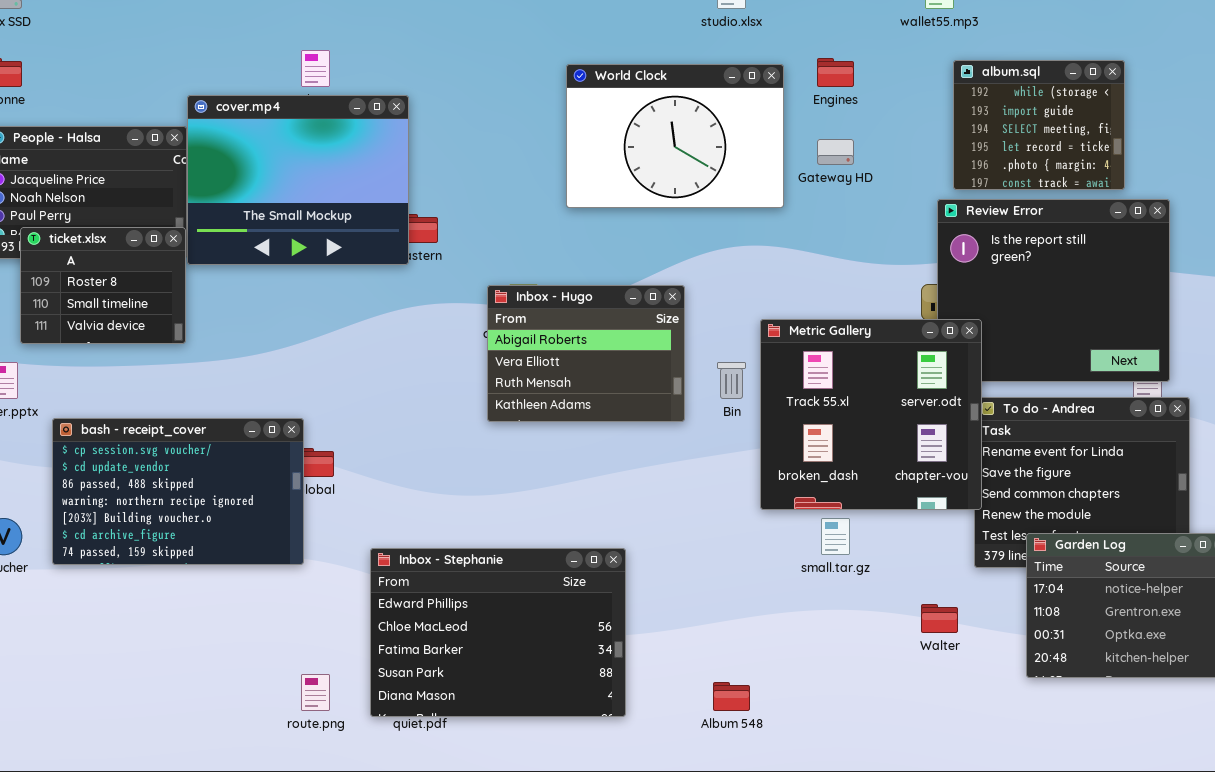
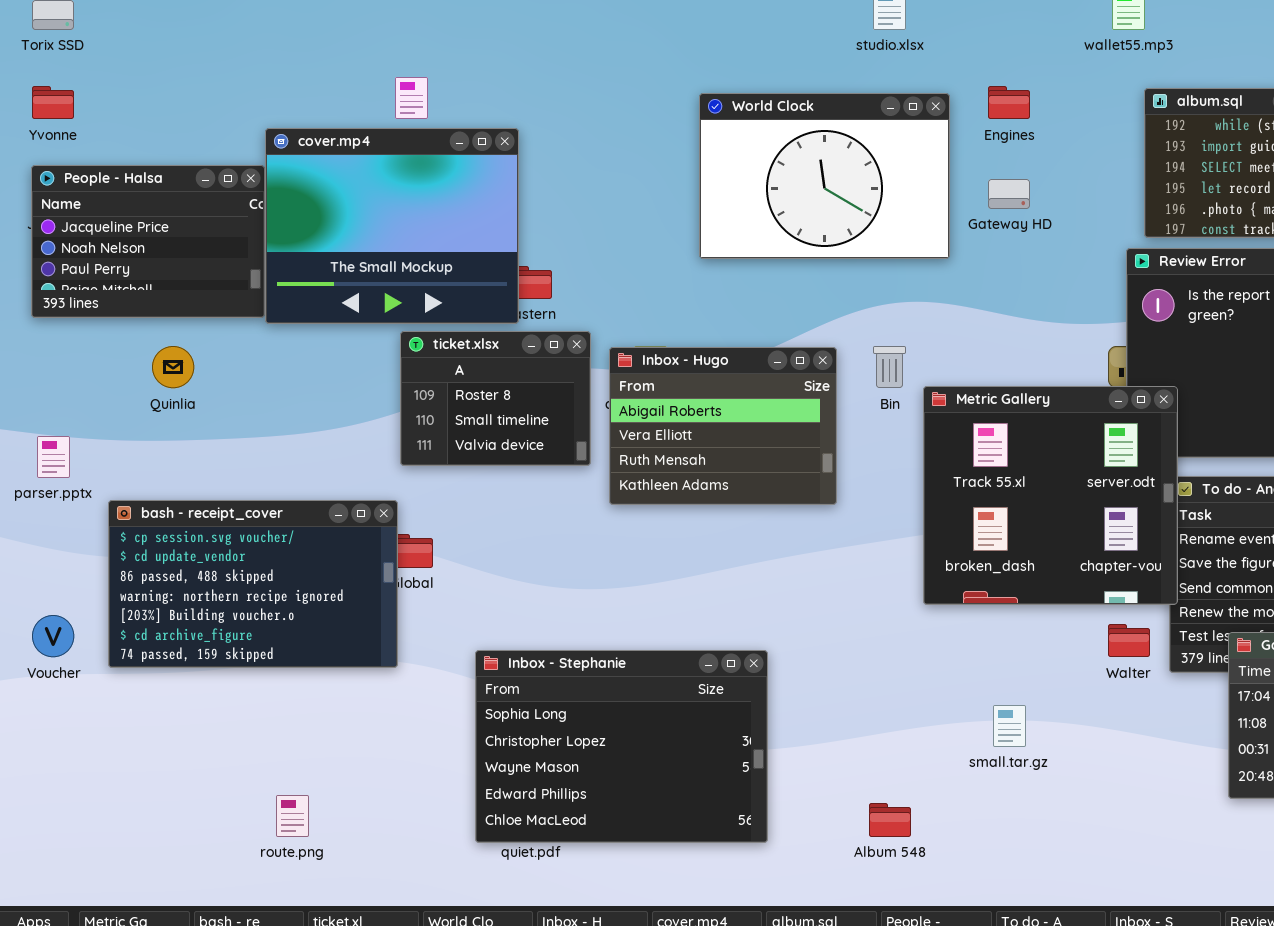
ticket.xlsx: [20,227,186,344] -> [400,331,591,466], moved
Bin: [717,362,746,399] -> [873,346,906,388], moved
small.tar.gz: [821,518,850,555] -> [993,705,1026,747], moved
Inbox - Stephanie: [370,548,626,717] -> [475,650,768,843], scrolled up 3 rows
Walter: [921,604,958,633] -> [1108,624,1150,657], moved
route.png: [301,674,330,711] -> [276,795,309,837], moved

